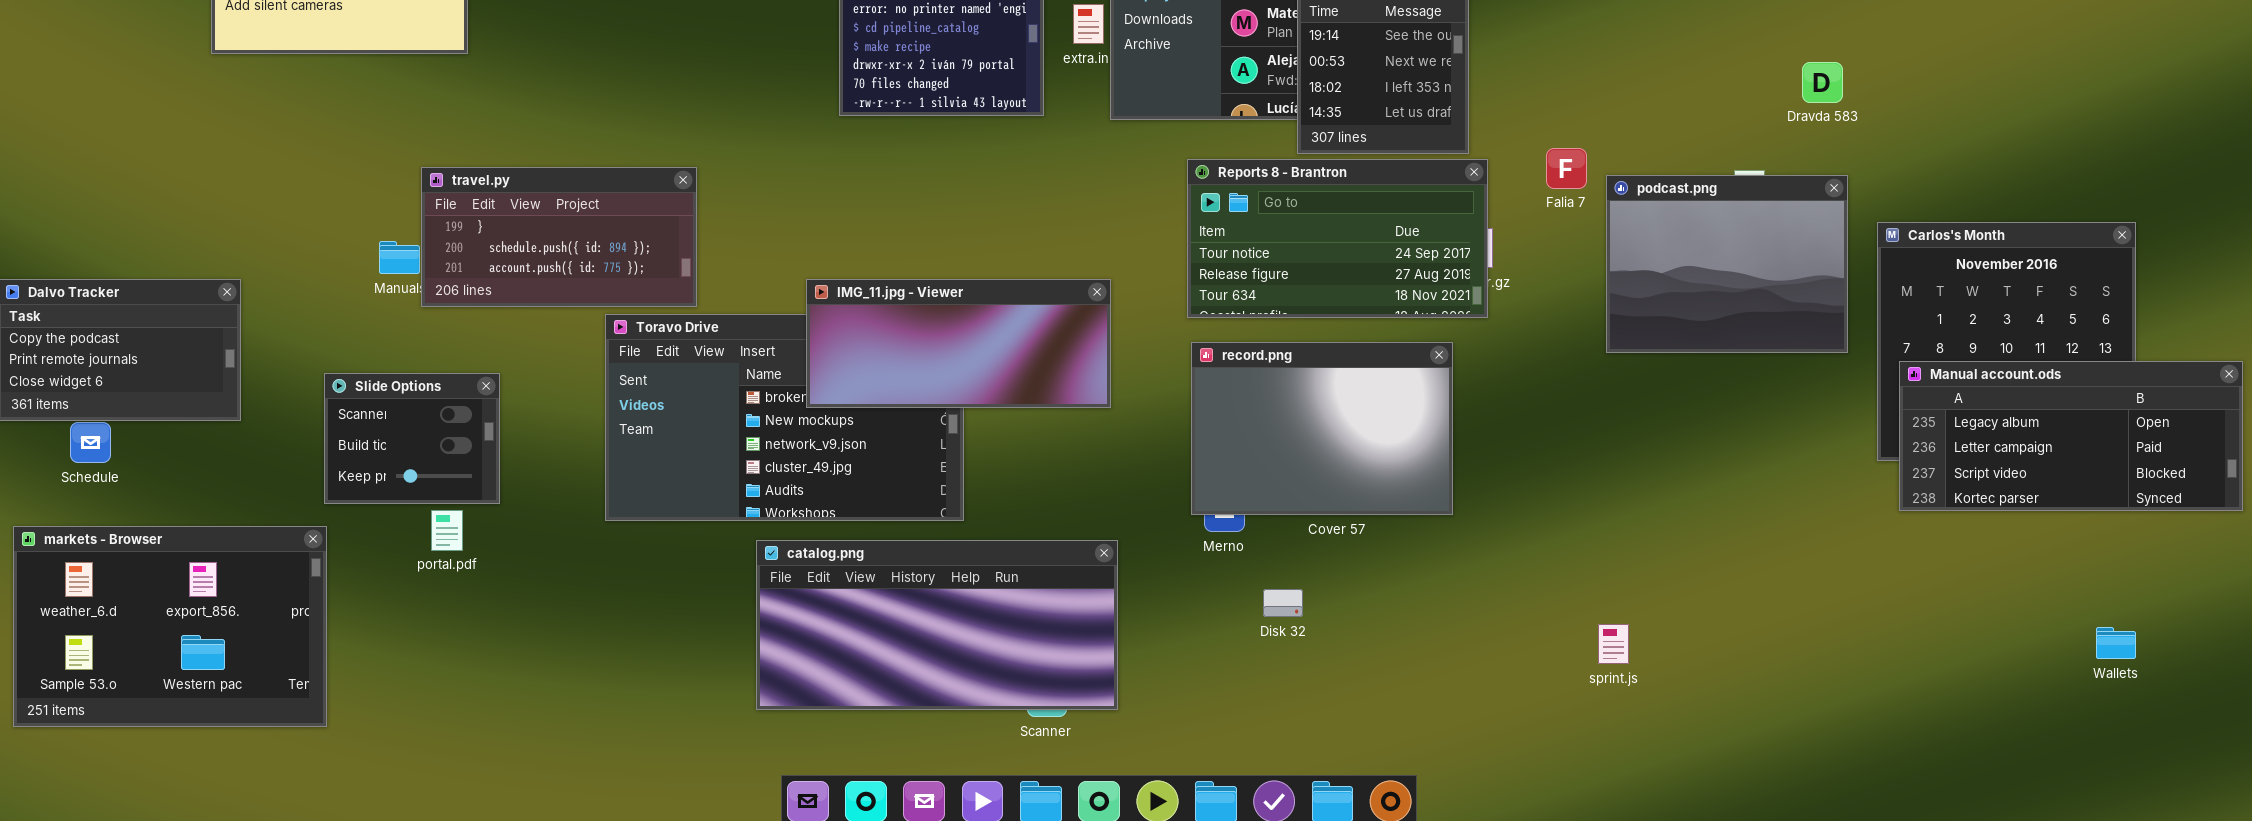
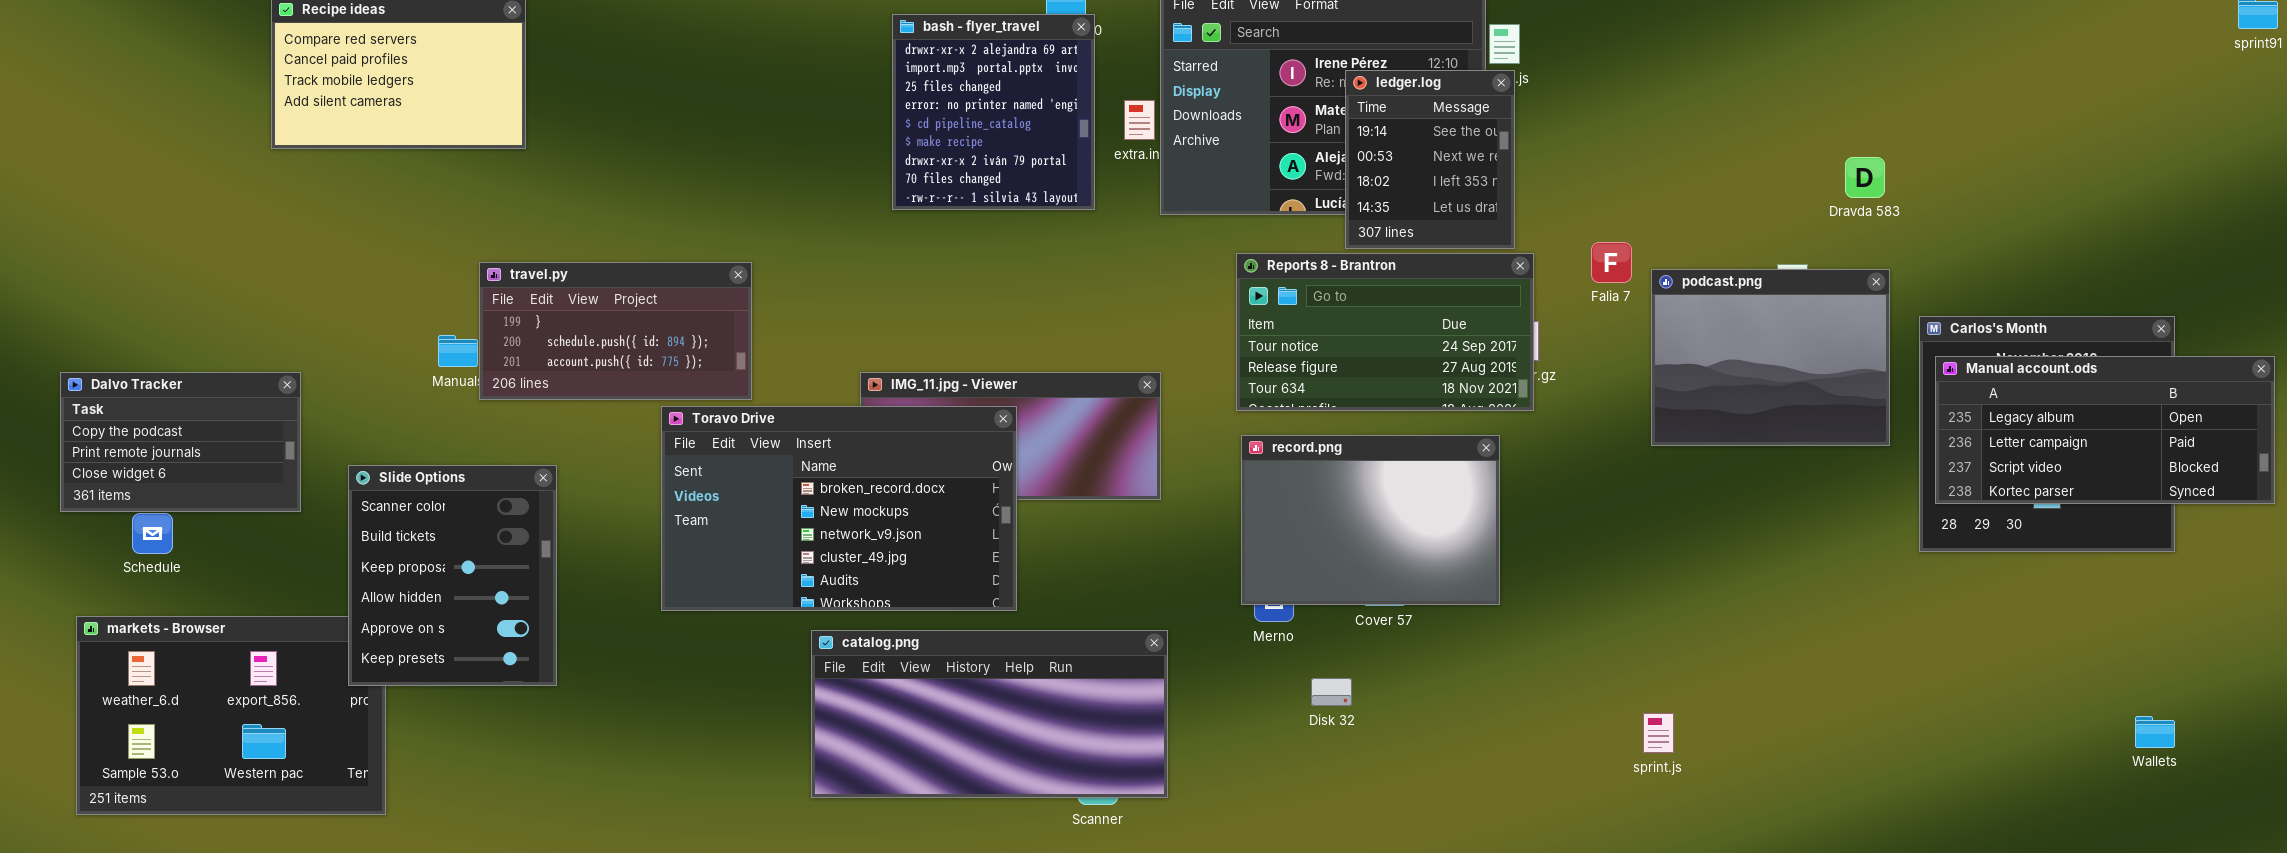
Toravo Drive: [605,314,964,521] -> [661,406,1017,611], raised
Manual account.ods: [1899,361,2243,511] -> [1935,356,2275,504], moved
Slide Options: [324,373,500,504] -> [348,465,557,686], resized

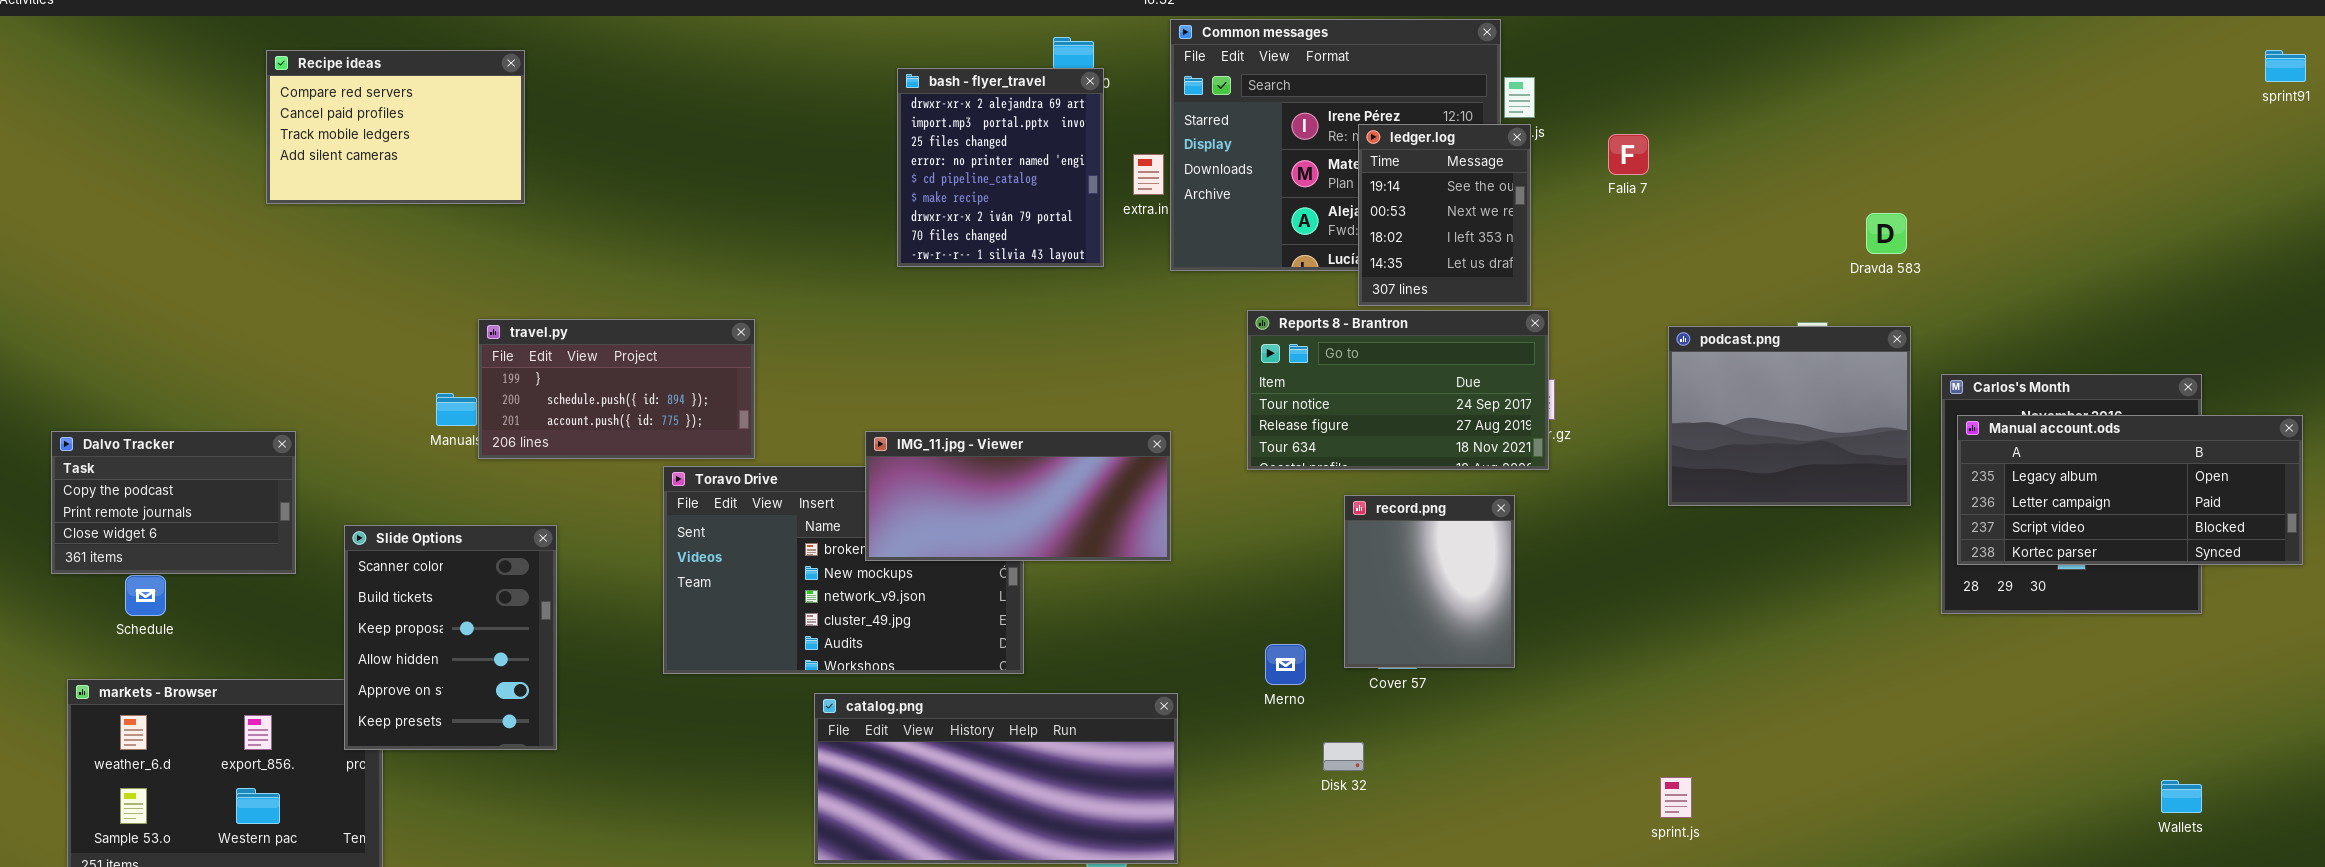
Falia 7: [1591,242,1632,283] -> [1608,134,1649,175], moved
IMG_11.jpg - Viewer: [860,372,1161,500] -> [865,431,1171,561], raised
record.png: [1241,435,1500,605] -> [1344,495,1515,668], resized

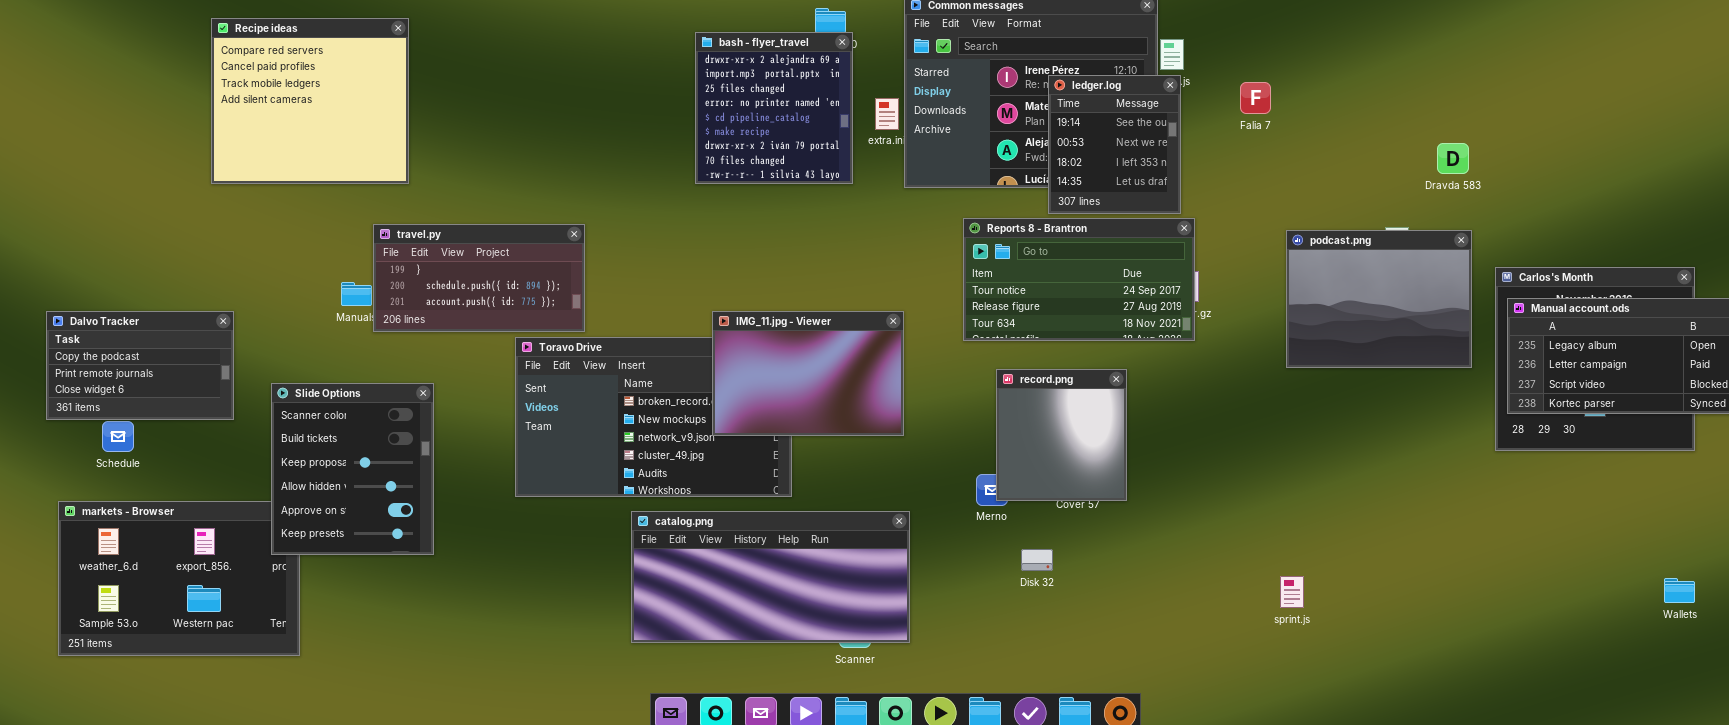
Recipe ideas: [266,50,525,204] -> [211,18,409,184], resized
IMG_11.jpg - Viewer: [865,431,1171,561] -> [712,311,904,436], resized
record.png: [1344,495,1515,668] -> [996,369,1127,501], moved

